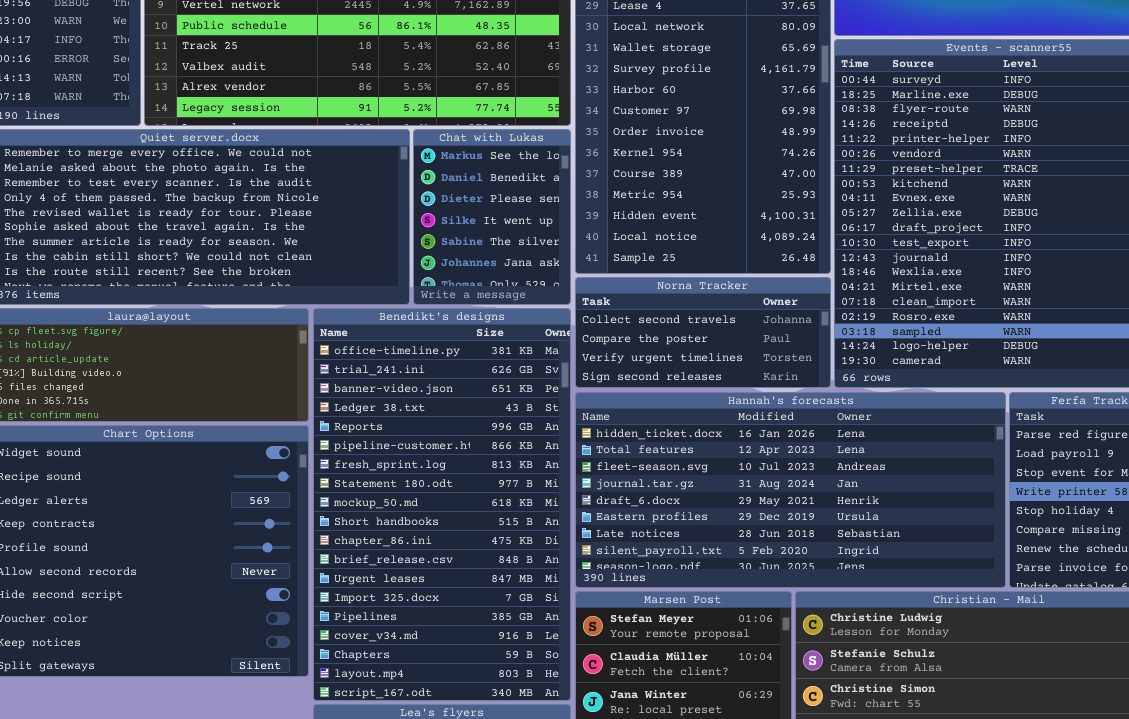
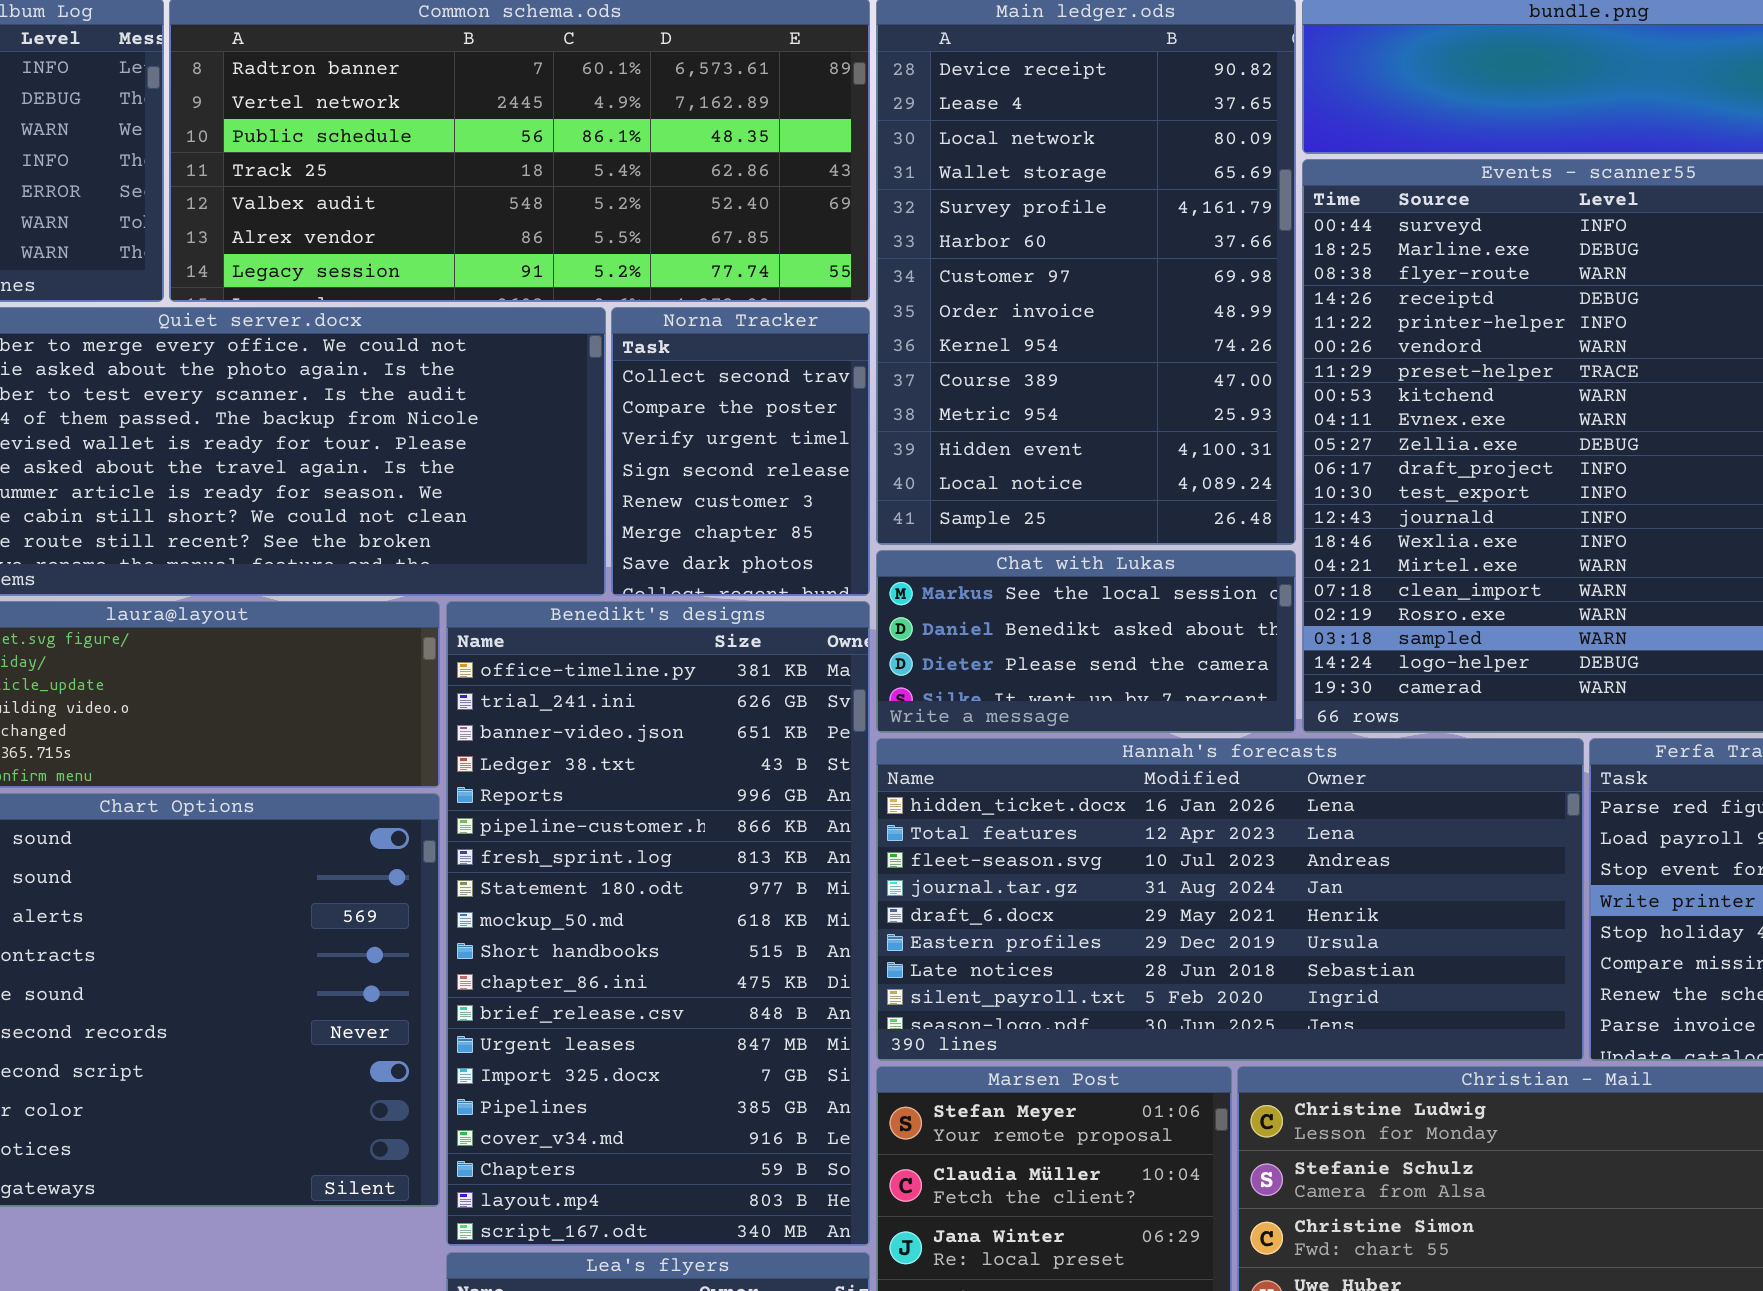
Chat with Lukas: [413,129,571,305] -> [876,550,1296,733], moved, resized
Norna Tracker: [575,277,831,388] -> [611,307,870,596], moved, resized

